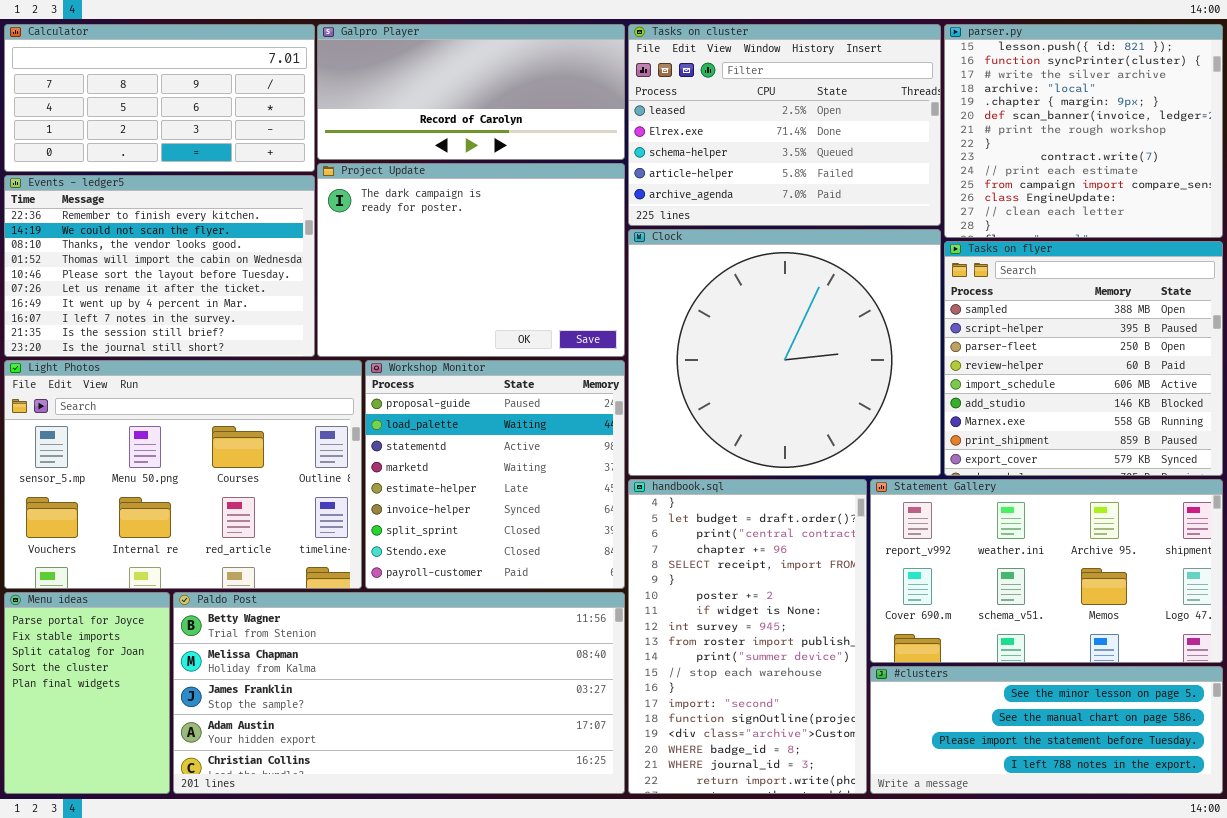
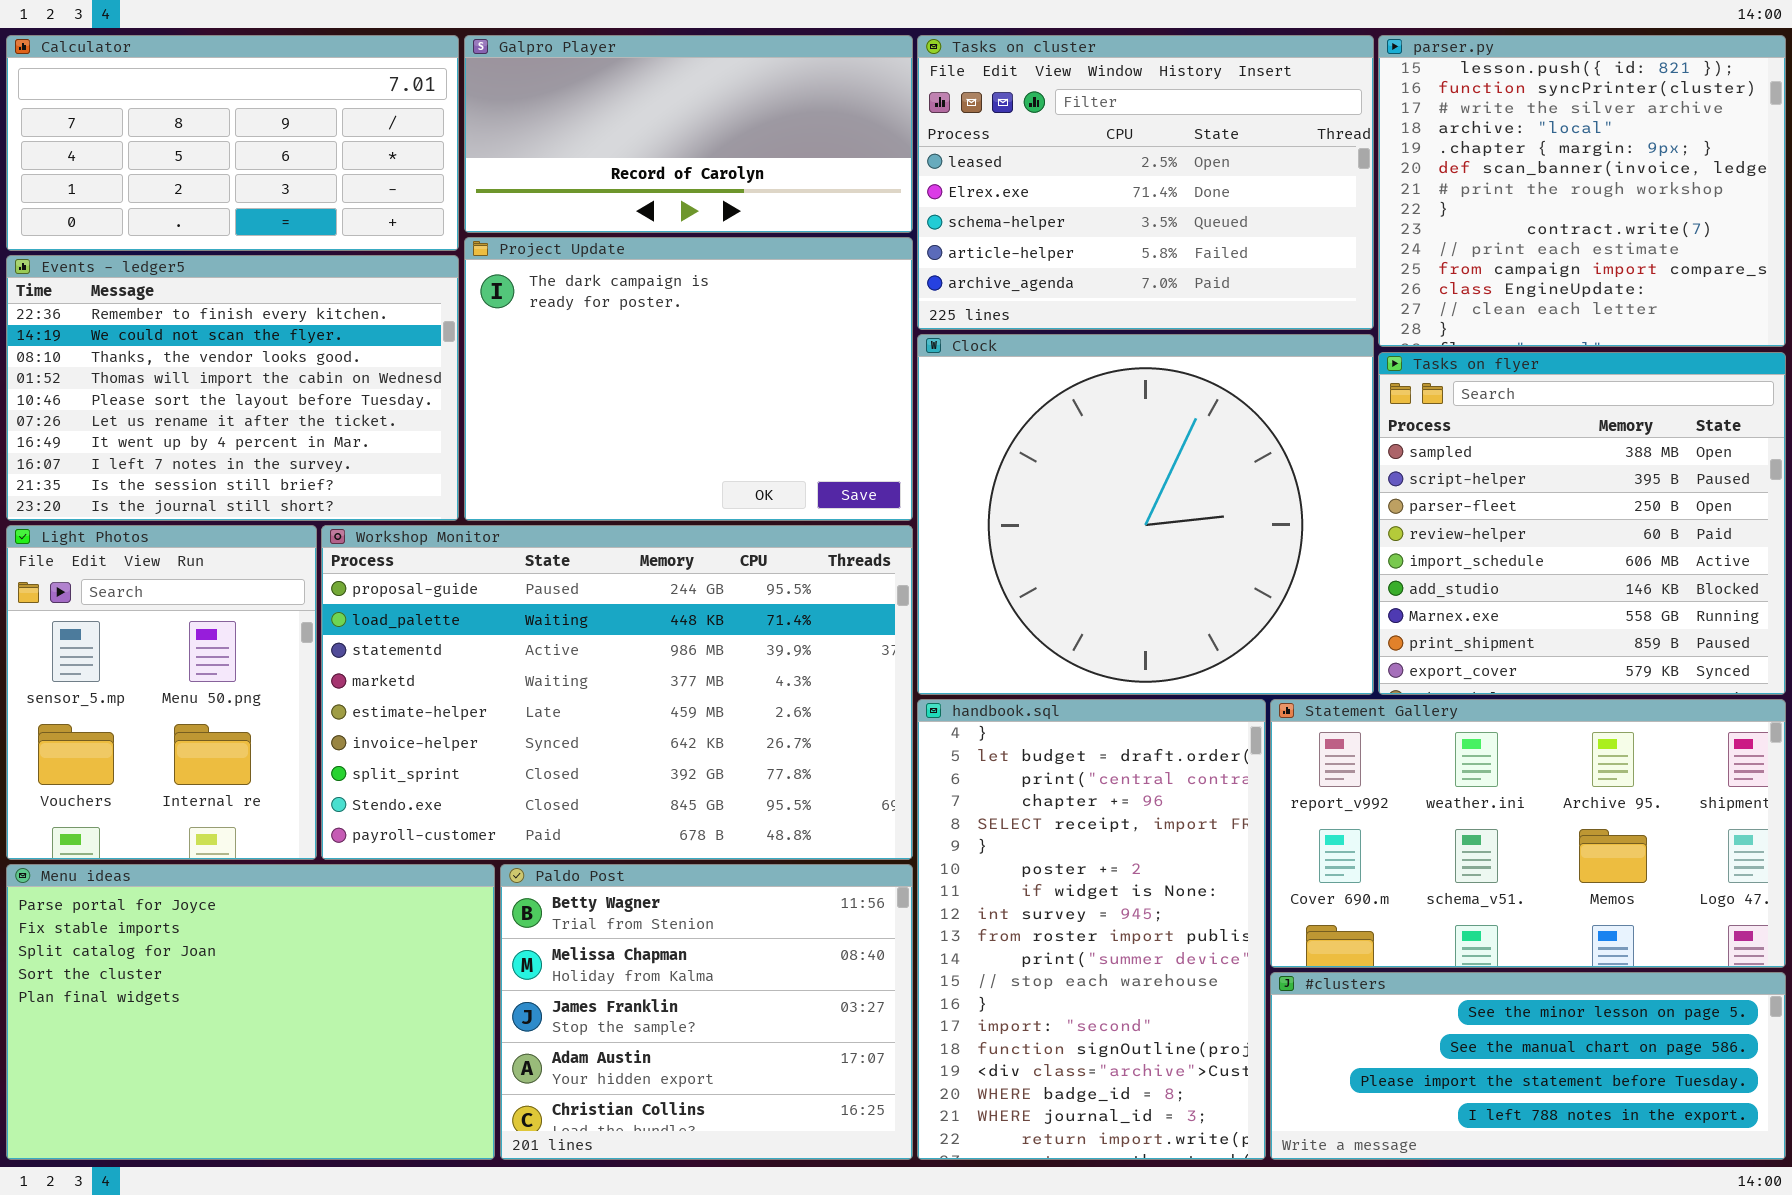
Light Photos: [4,360,362,589] -> [6,525,317,860], resized
Workshop Monitor: [365,360,625,589] -> [321,525,913,860], resized
Menu ideas: [4,592,170,794] -> [6,864,495,1160], resized
Paldo Post: [173,592,625,794] -> [500,864,913,1160], resized

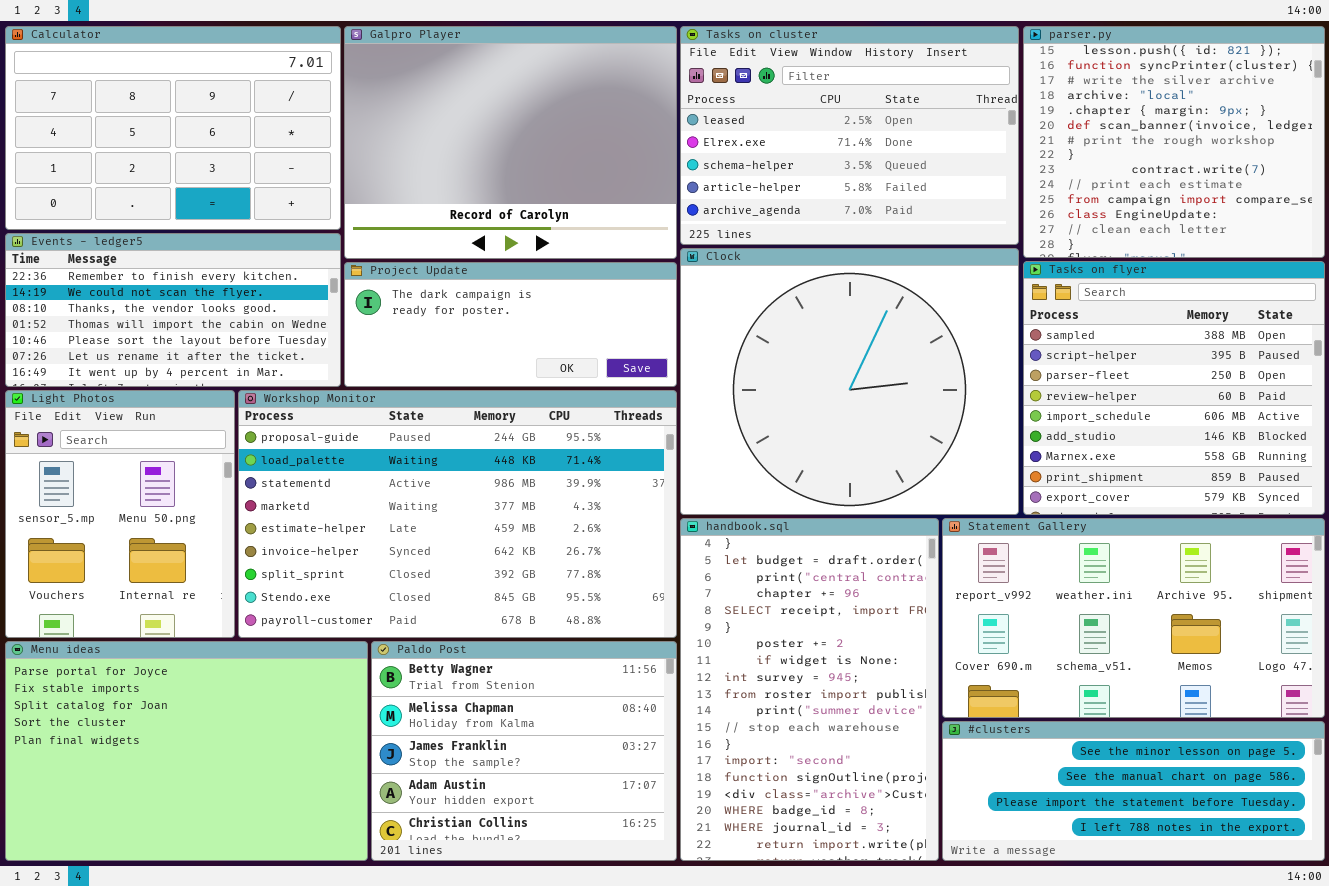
Calculator: [6,35,459,251] -> [5,26,341,230], resized
Galpro Player: [464,35,913,233] -> [344,26,677,259], resized
Project Update: [464,237,913,521] -> [344,262,677,387], resized
Events - ledger5: [6,255,459,521] -> [5,233,341,387], resized

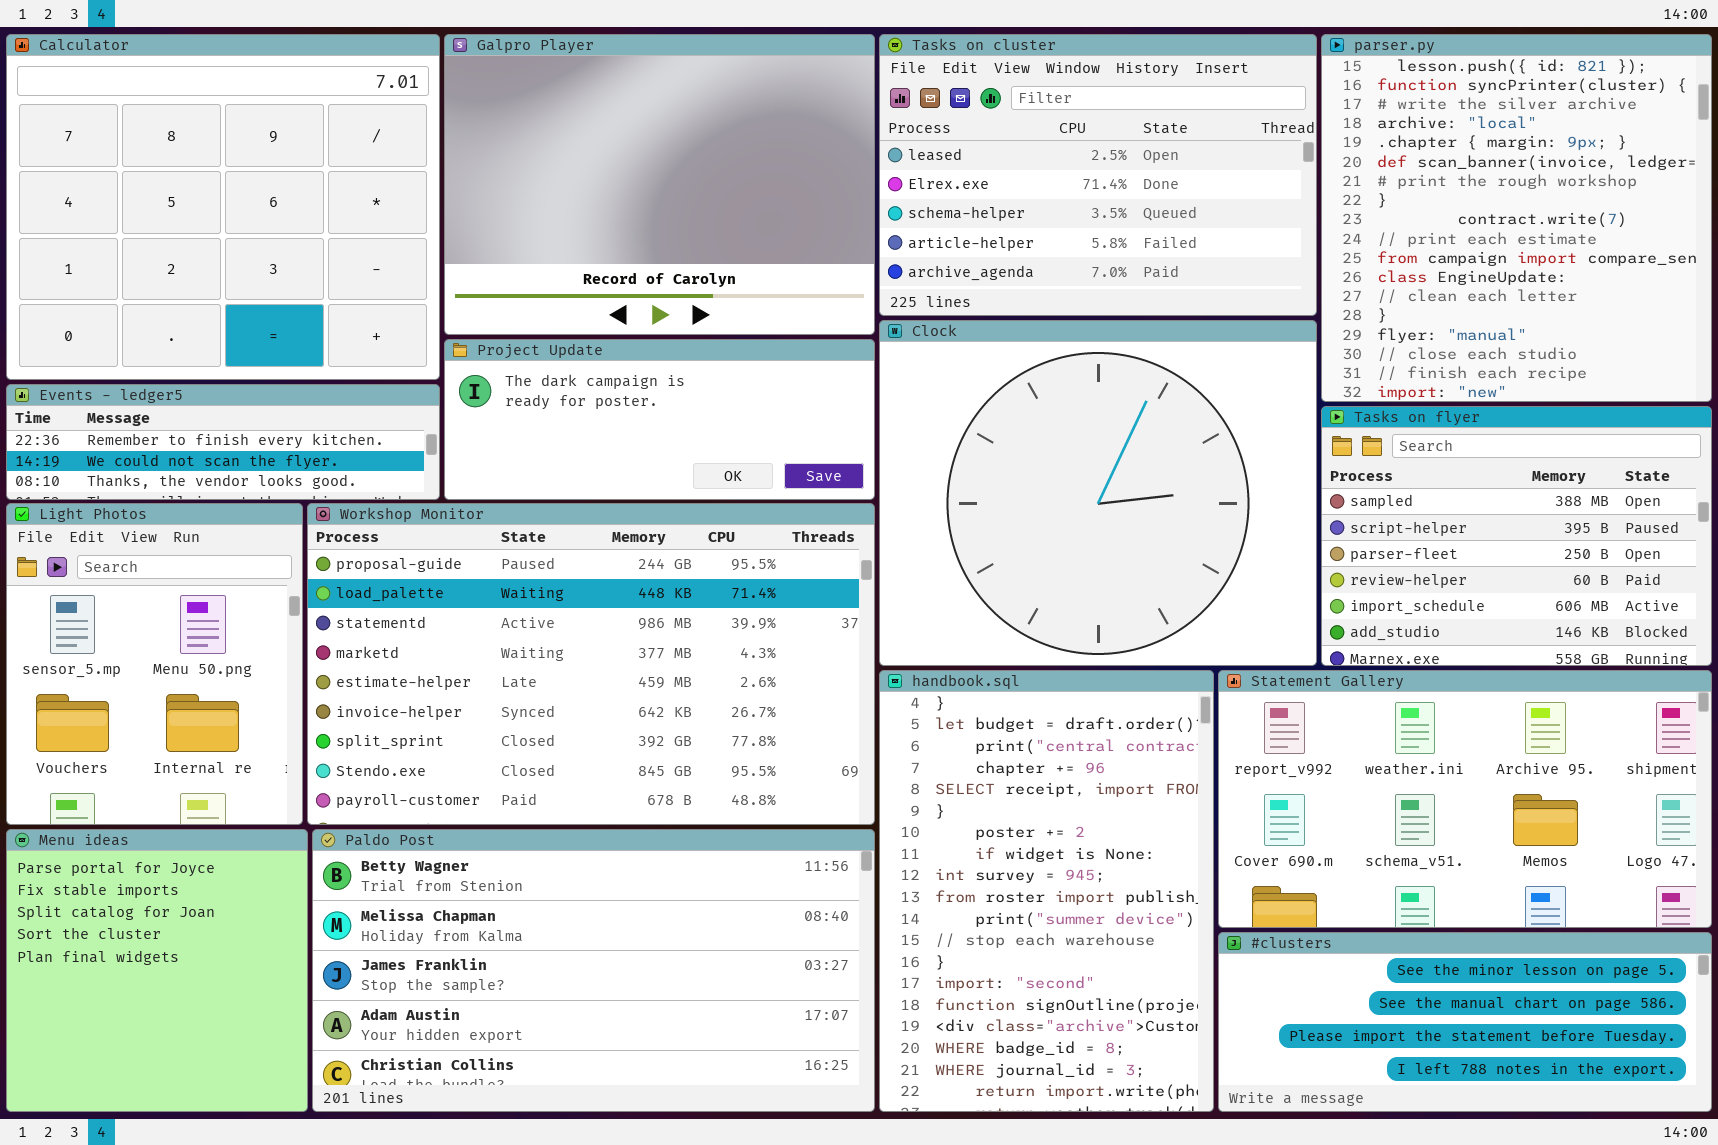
Calculator: [5,26,341,230] -> [6,34,440,380], resized
parser.py: [1023,26,1325,258] -> [1321,34,1712,402], resized
Events - ledger5: [5,233,341,387] -> [6,384,440,500], resized
Tasks on flyer: [1023,261,1325,515] -> [1321,406,1712,666], resized
Menu ideas: [5,641,368,861] -> [6,829,308,1112], resized
Paldo Post: [371,641,677,861] -> [312,829,875,1112], resized

